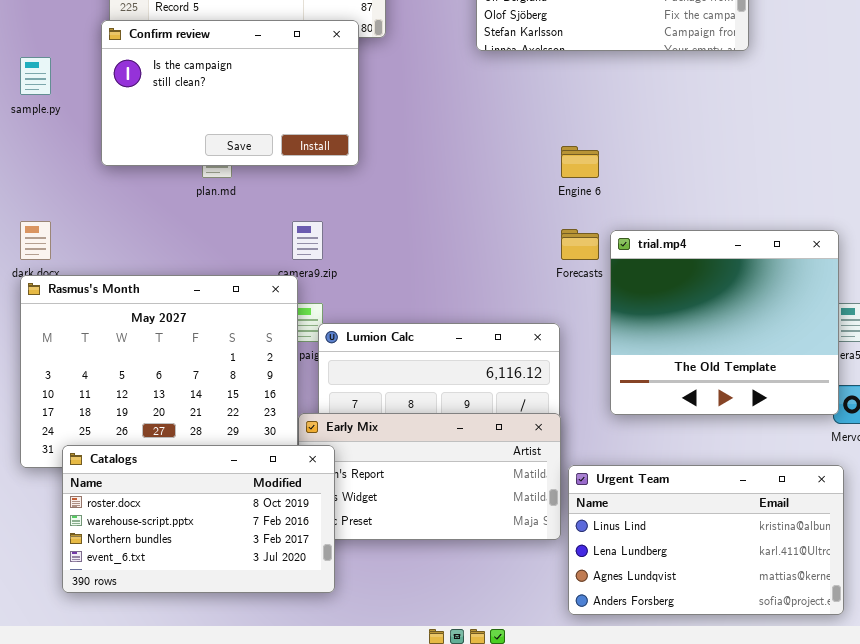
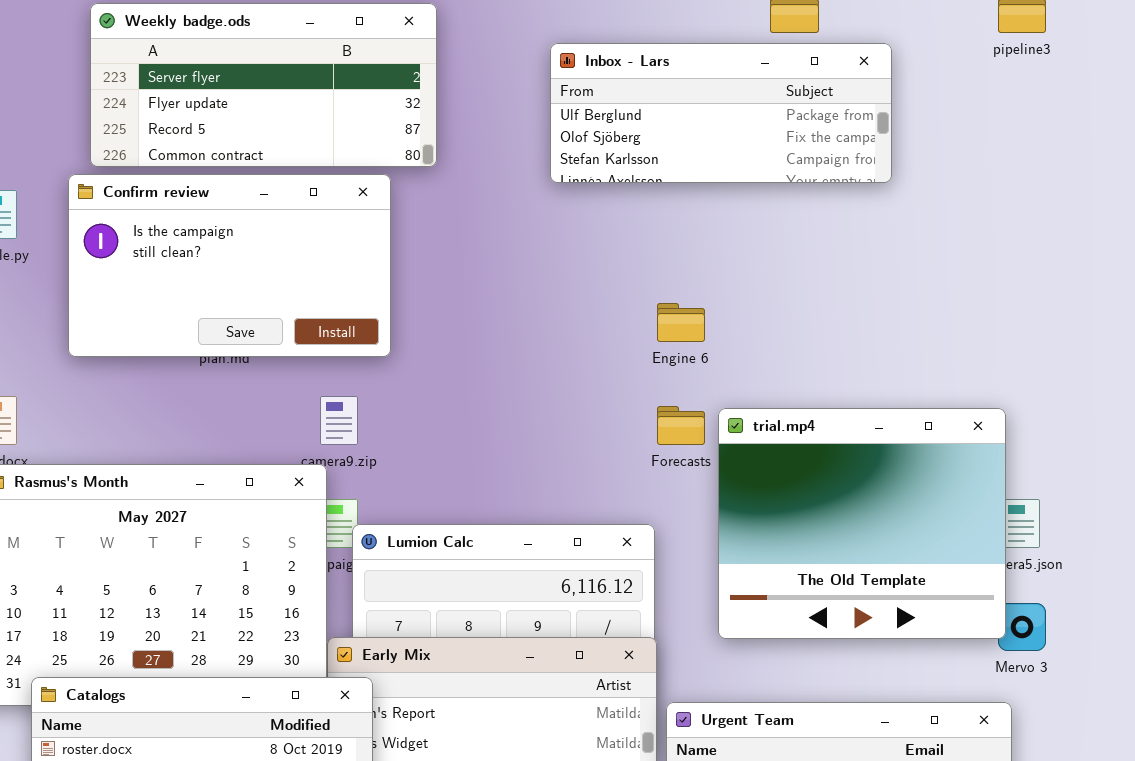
Confirm review: [101,20,359,166] -> [68,174,391,357], moved

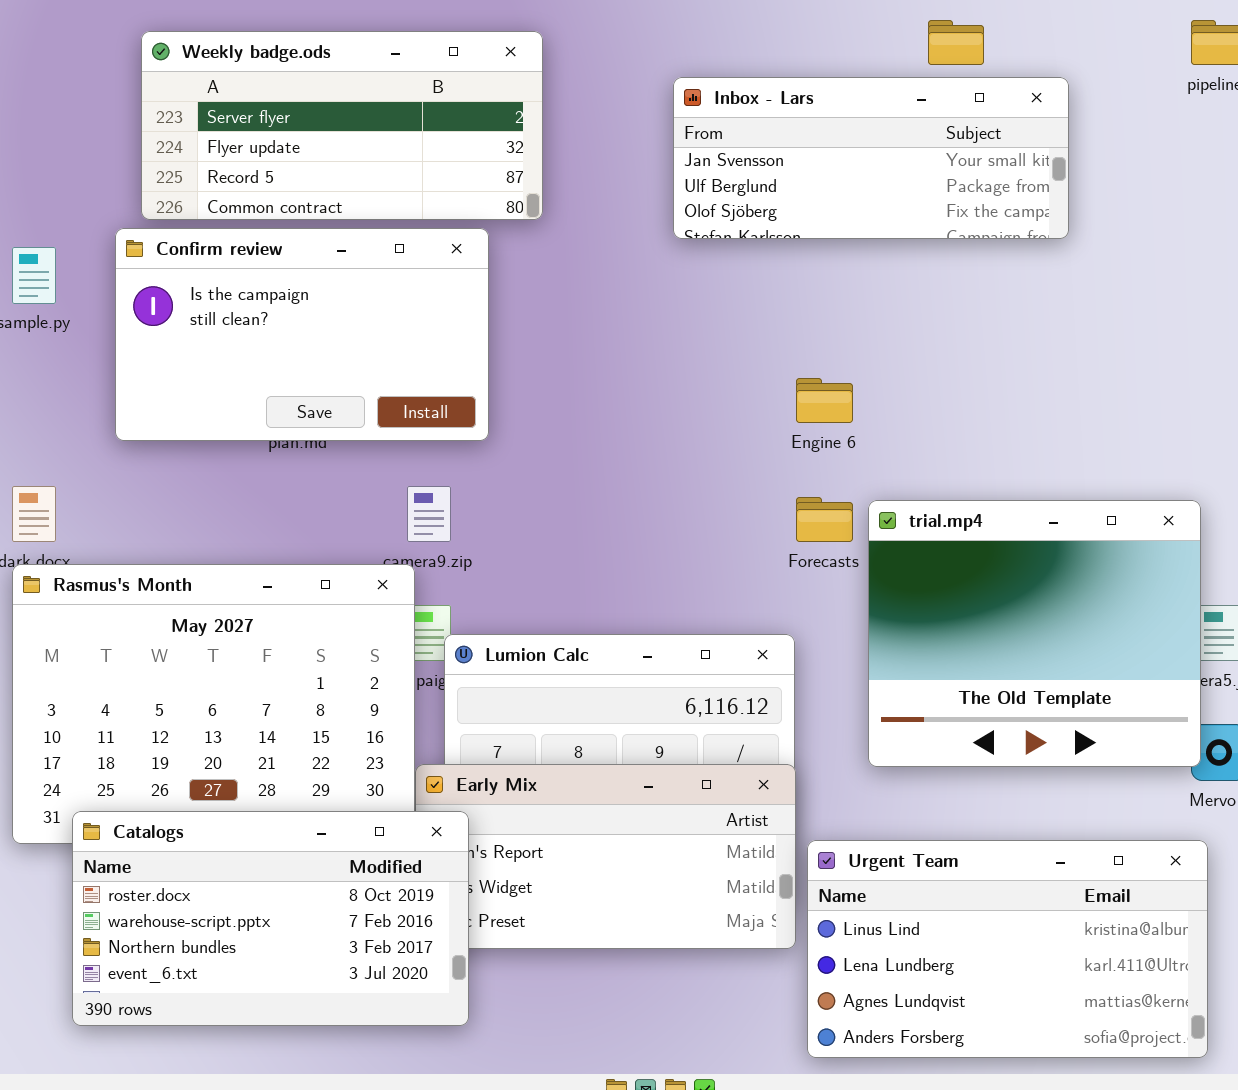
Inbox - Lars: [550,43,892,183] -> [673,77,1069,239], scrolled up 1 row

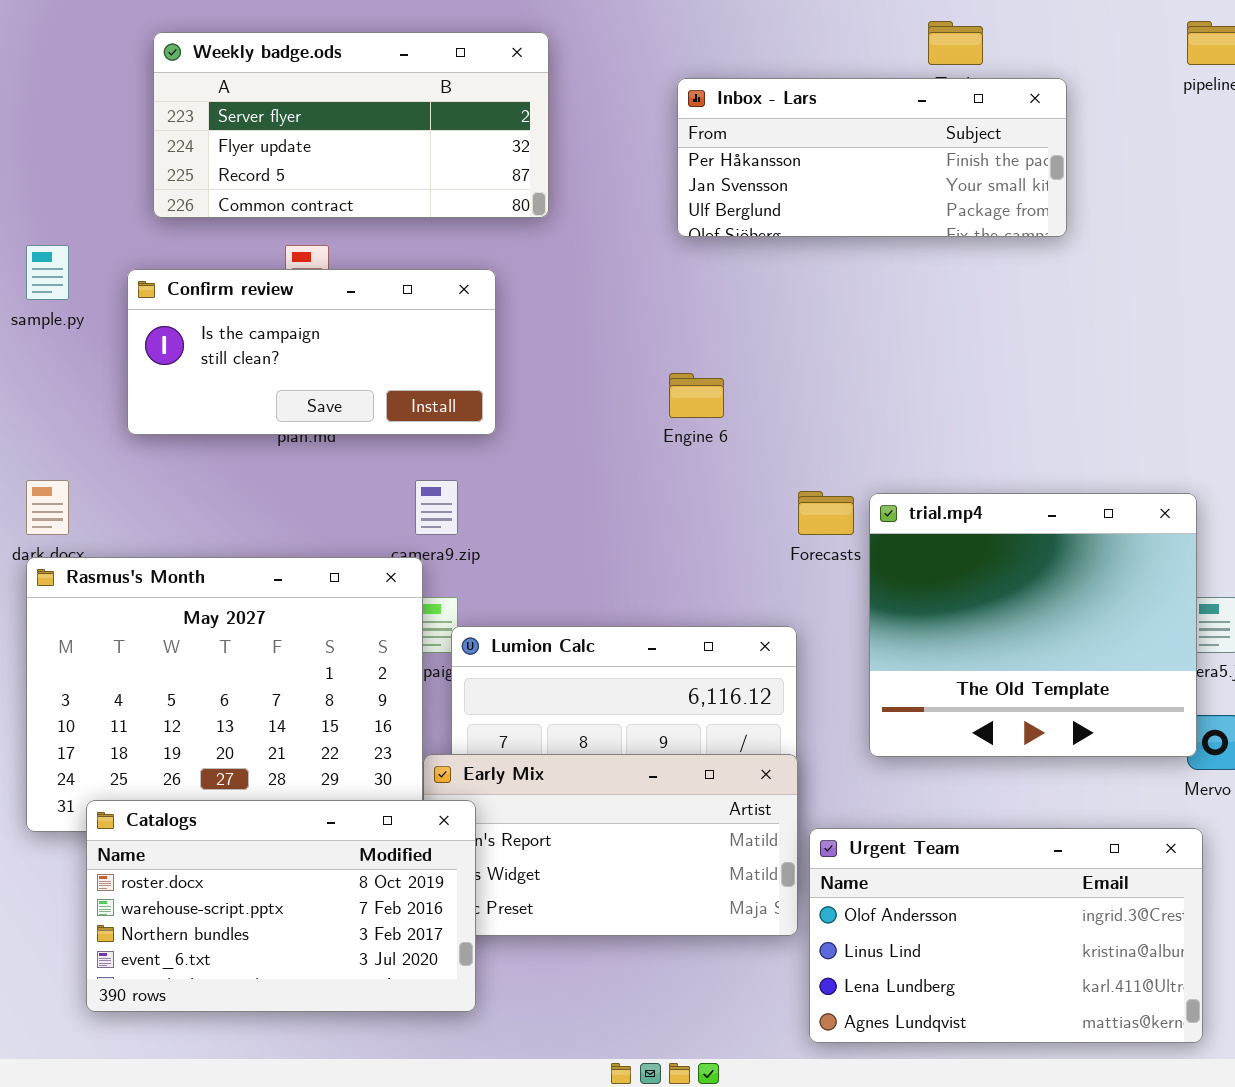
Inbox - Lars: [673,77,1069,239] -> [677,78,1067,237], scrolled up 1 row
Confirm review: [115,228,489,441] -> [127,269,496,435], resized
Engine 6: [796,378,853,423] -> [669,373,724,418], moved
Urgent Team: [807,840,1208,1058] -> [809,828,1203,1043], scrolled up 1 row

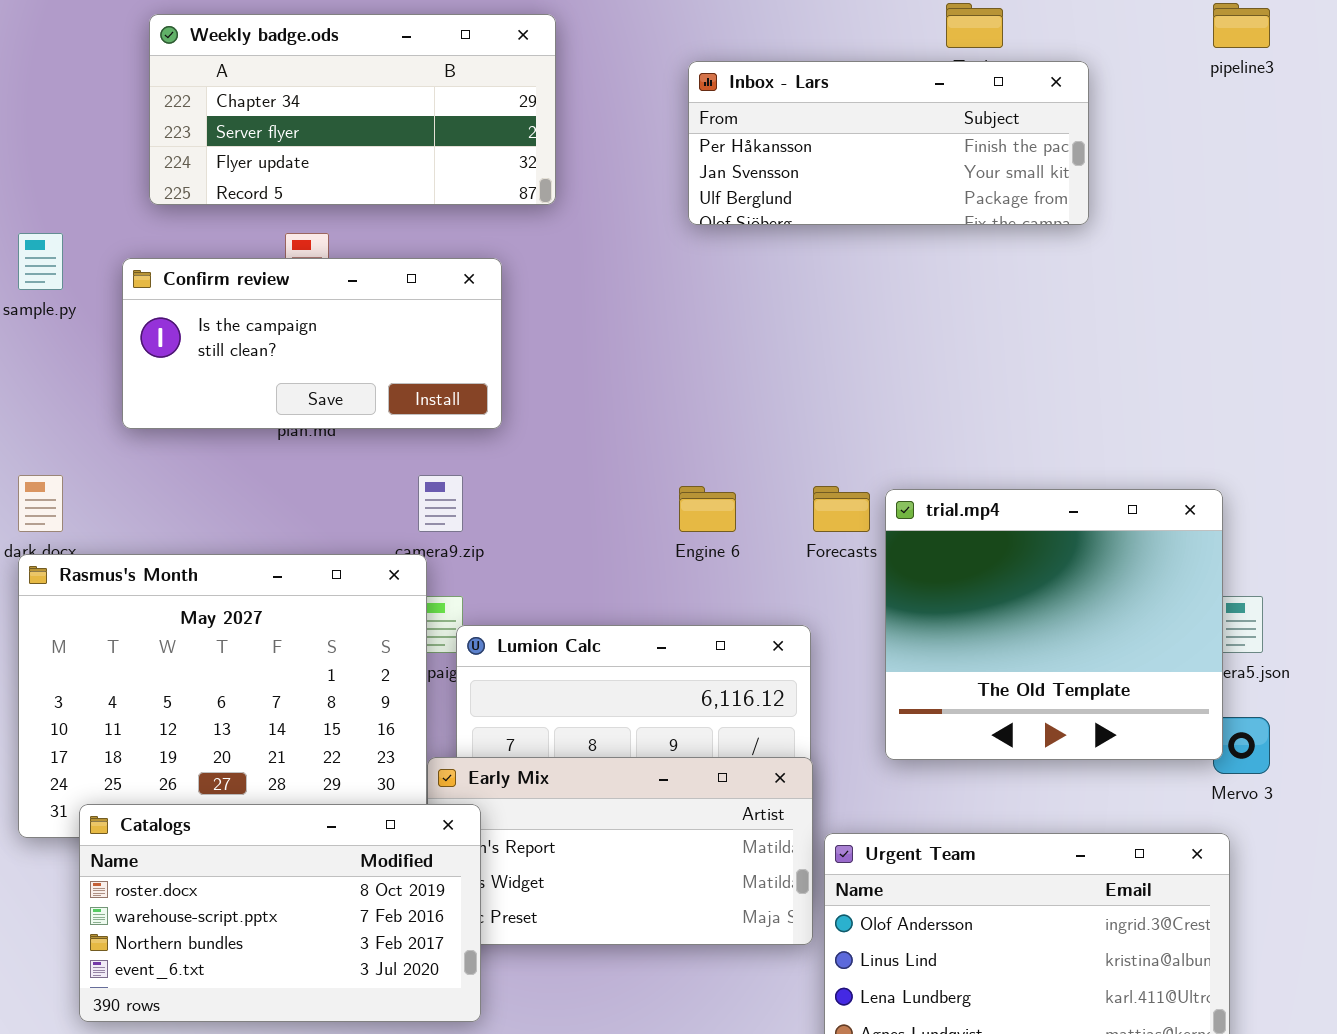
Weekly badge.ods: [153,32,549,218] -> [149,14,556,205], scrolled up 1 row
Engine 6: [669,373,724,418] -> [679,486,736,532], moved

